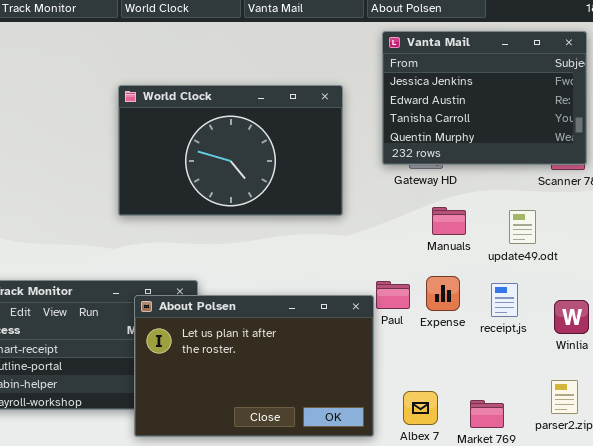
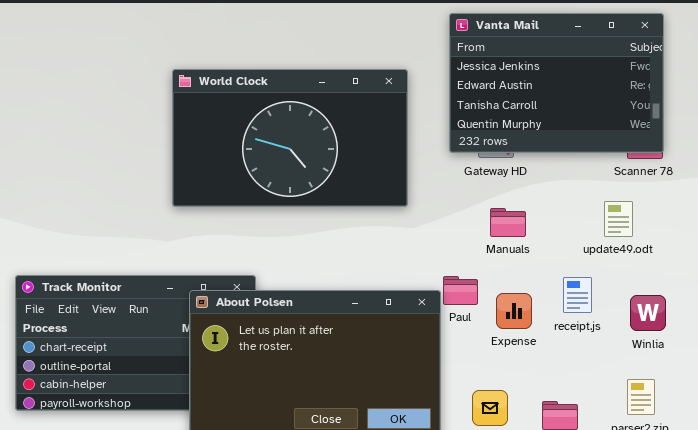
Manuals: [432,207,466,235] -> [490,208,526,237], moved
update49.odt: [509,210,536,244] -> [604,201,633,237], moved
Expense: [426,276,460,311] -> [496,293,532,329], moved

